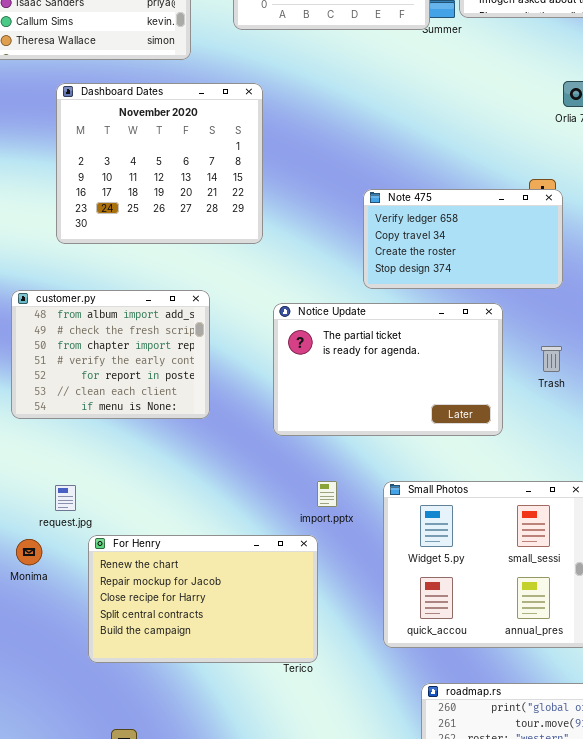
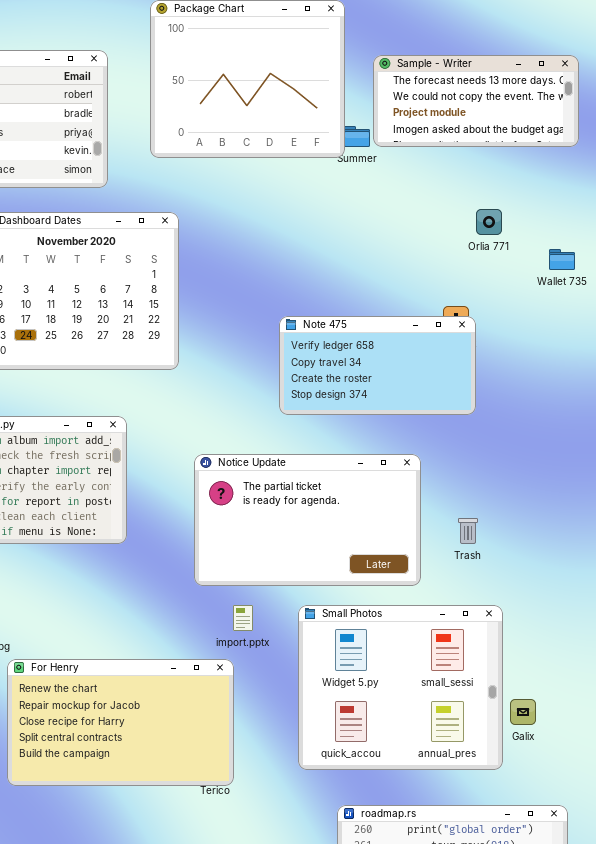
Notice Update: [273,303,503,436] -> [194,454,421,586], moved
Trash: [541,346,562,372] -> [458,518,478,544], moved

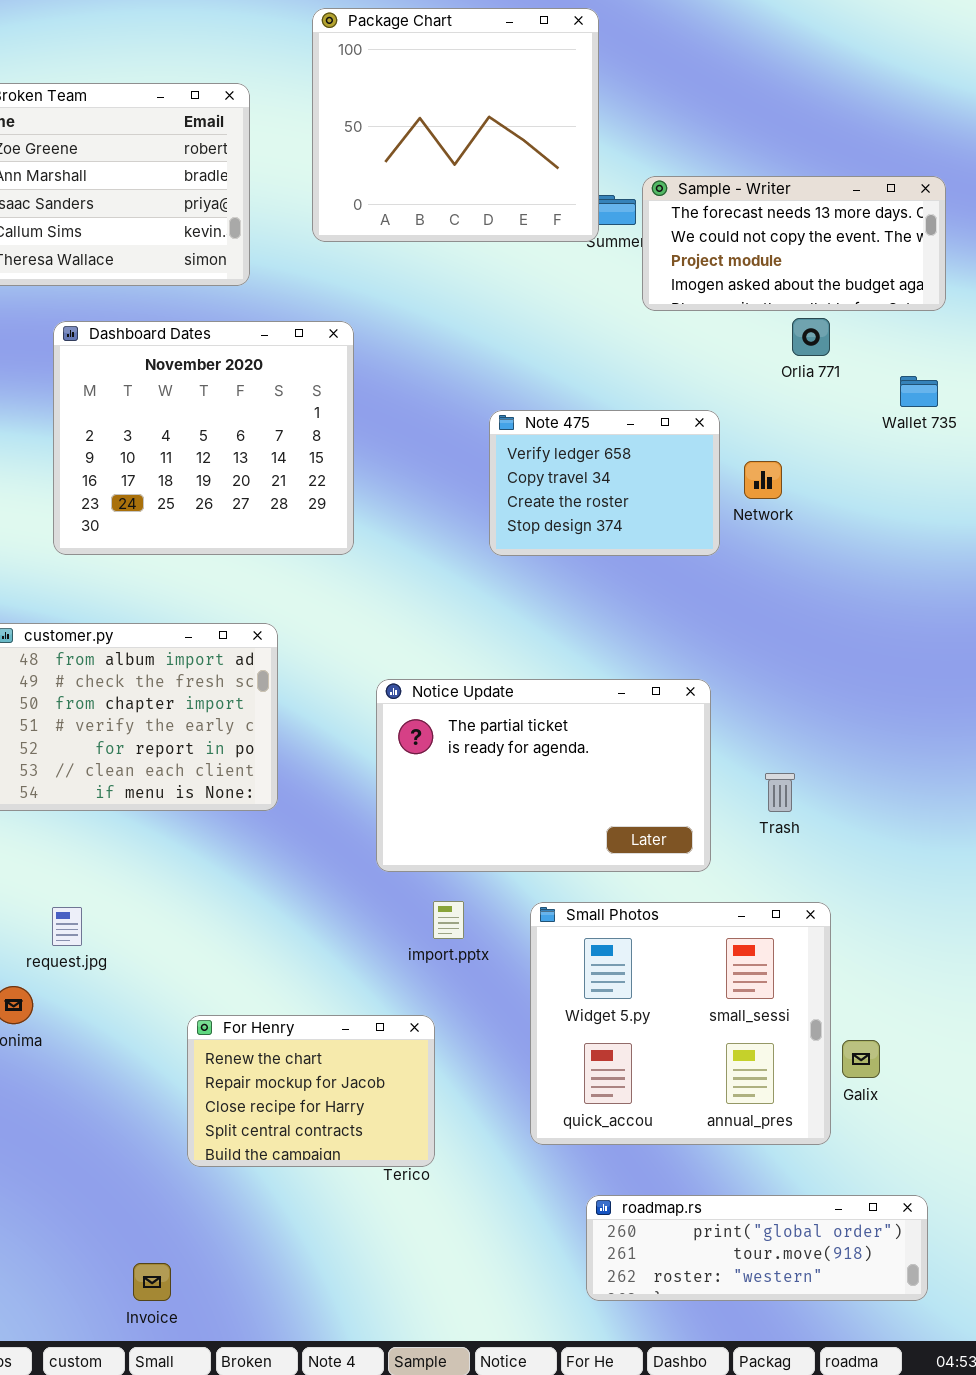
Sample - Writer: [373,55,579,147] -> [642,176,946,311], moved
Note 475: [279,316,476,415] -> [489,410,720,556], moved, resized
For Henry: [7,659,234,786] -> [187,1015,435,1167], resized

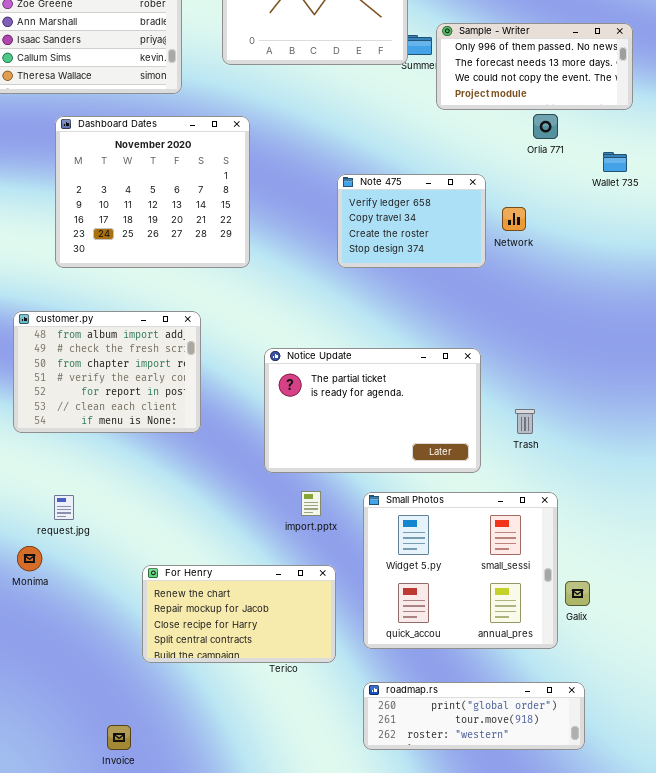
Sample - Writer: [642,176,946,311] -> [436,23,633,110], scrolled up 1 row
For Henry: [187,1015,435,1167] -> [142,565,336,663], resized
roadmap.rs: [586,1195,928,1301] -> [363,682,585,750], moved

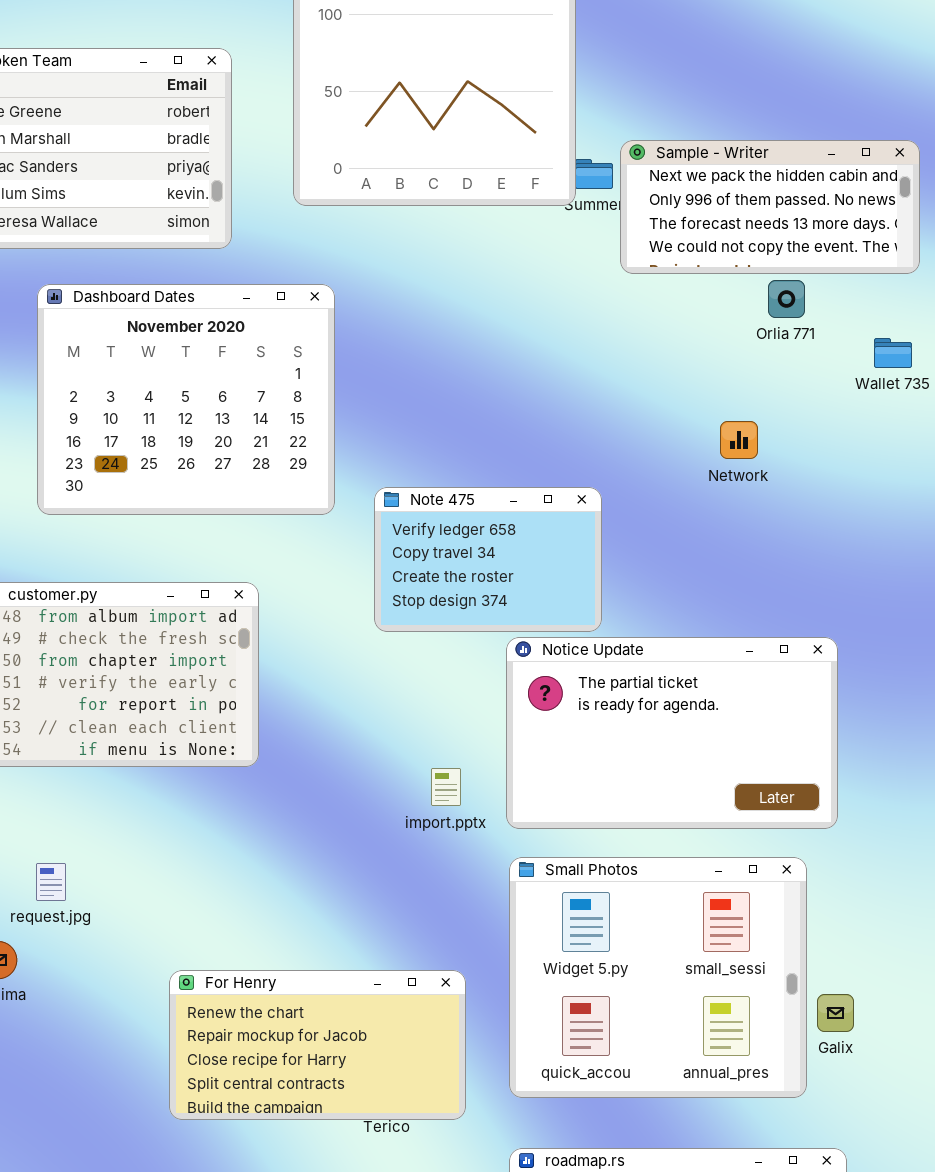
Sample - Writer: [436,23,633,110] -> [620,140,920,274], scrolled up 1 row
Note 475: [337,174,486,268] -> [374,487,602,632], moved
Notice Update: [264,348,481,473] -> [506,637,838,829], moved
import.pptx: [301,491,321,516] -> [431,768,461,806], moved

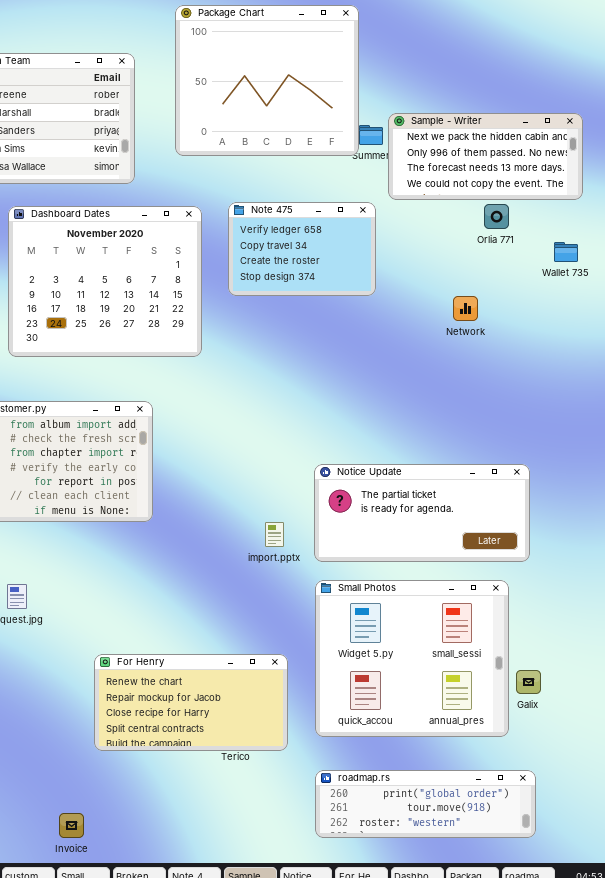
Note 475: [374,487,602,632] -> [228,202,376,296], moved
Notice Update: [506,637,838,829] -> [314,464,530,562], resized

